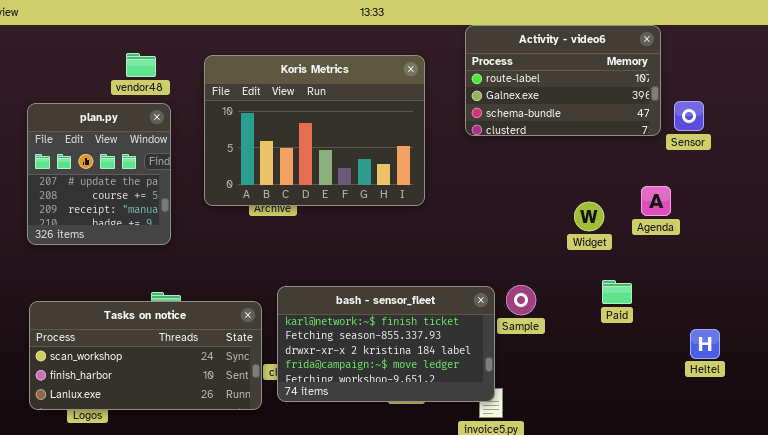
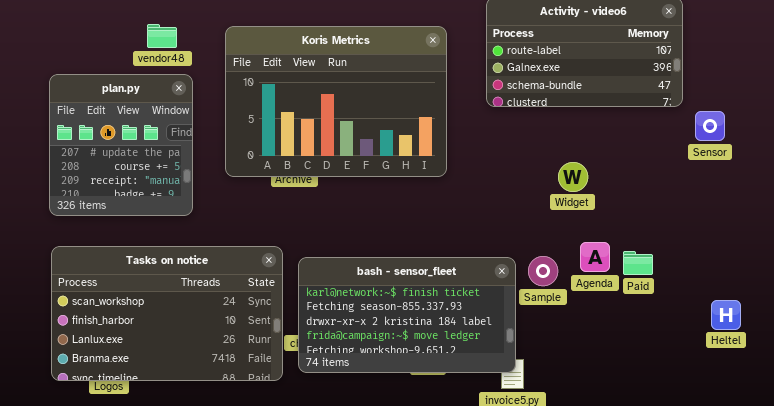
Sensor: [674,101,704,131] -> [695,111,725,141], moved
Agenda: [641,186,671,216] -> [580,242,610,272], moved
Widget: [574,202,604,231] -> [558,162,588,192], moved
Tasks on notice: [29,301,262,410] -> [51,246,283,381], resized

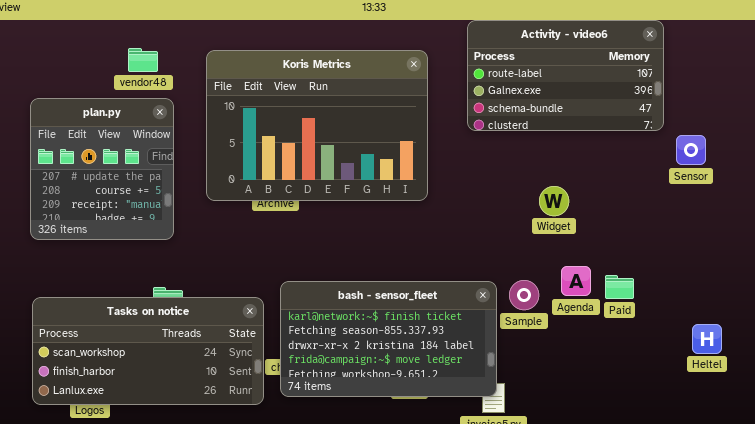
Tasks on notice: [51,246,283,381] -> [32,297,264,405], resized

